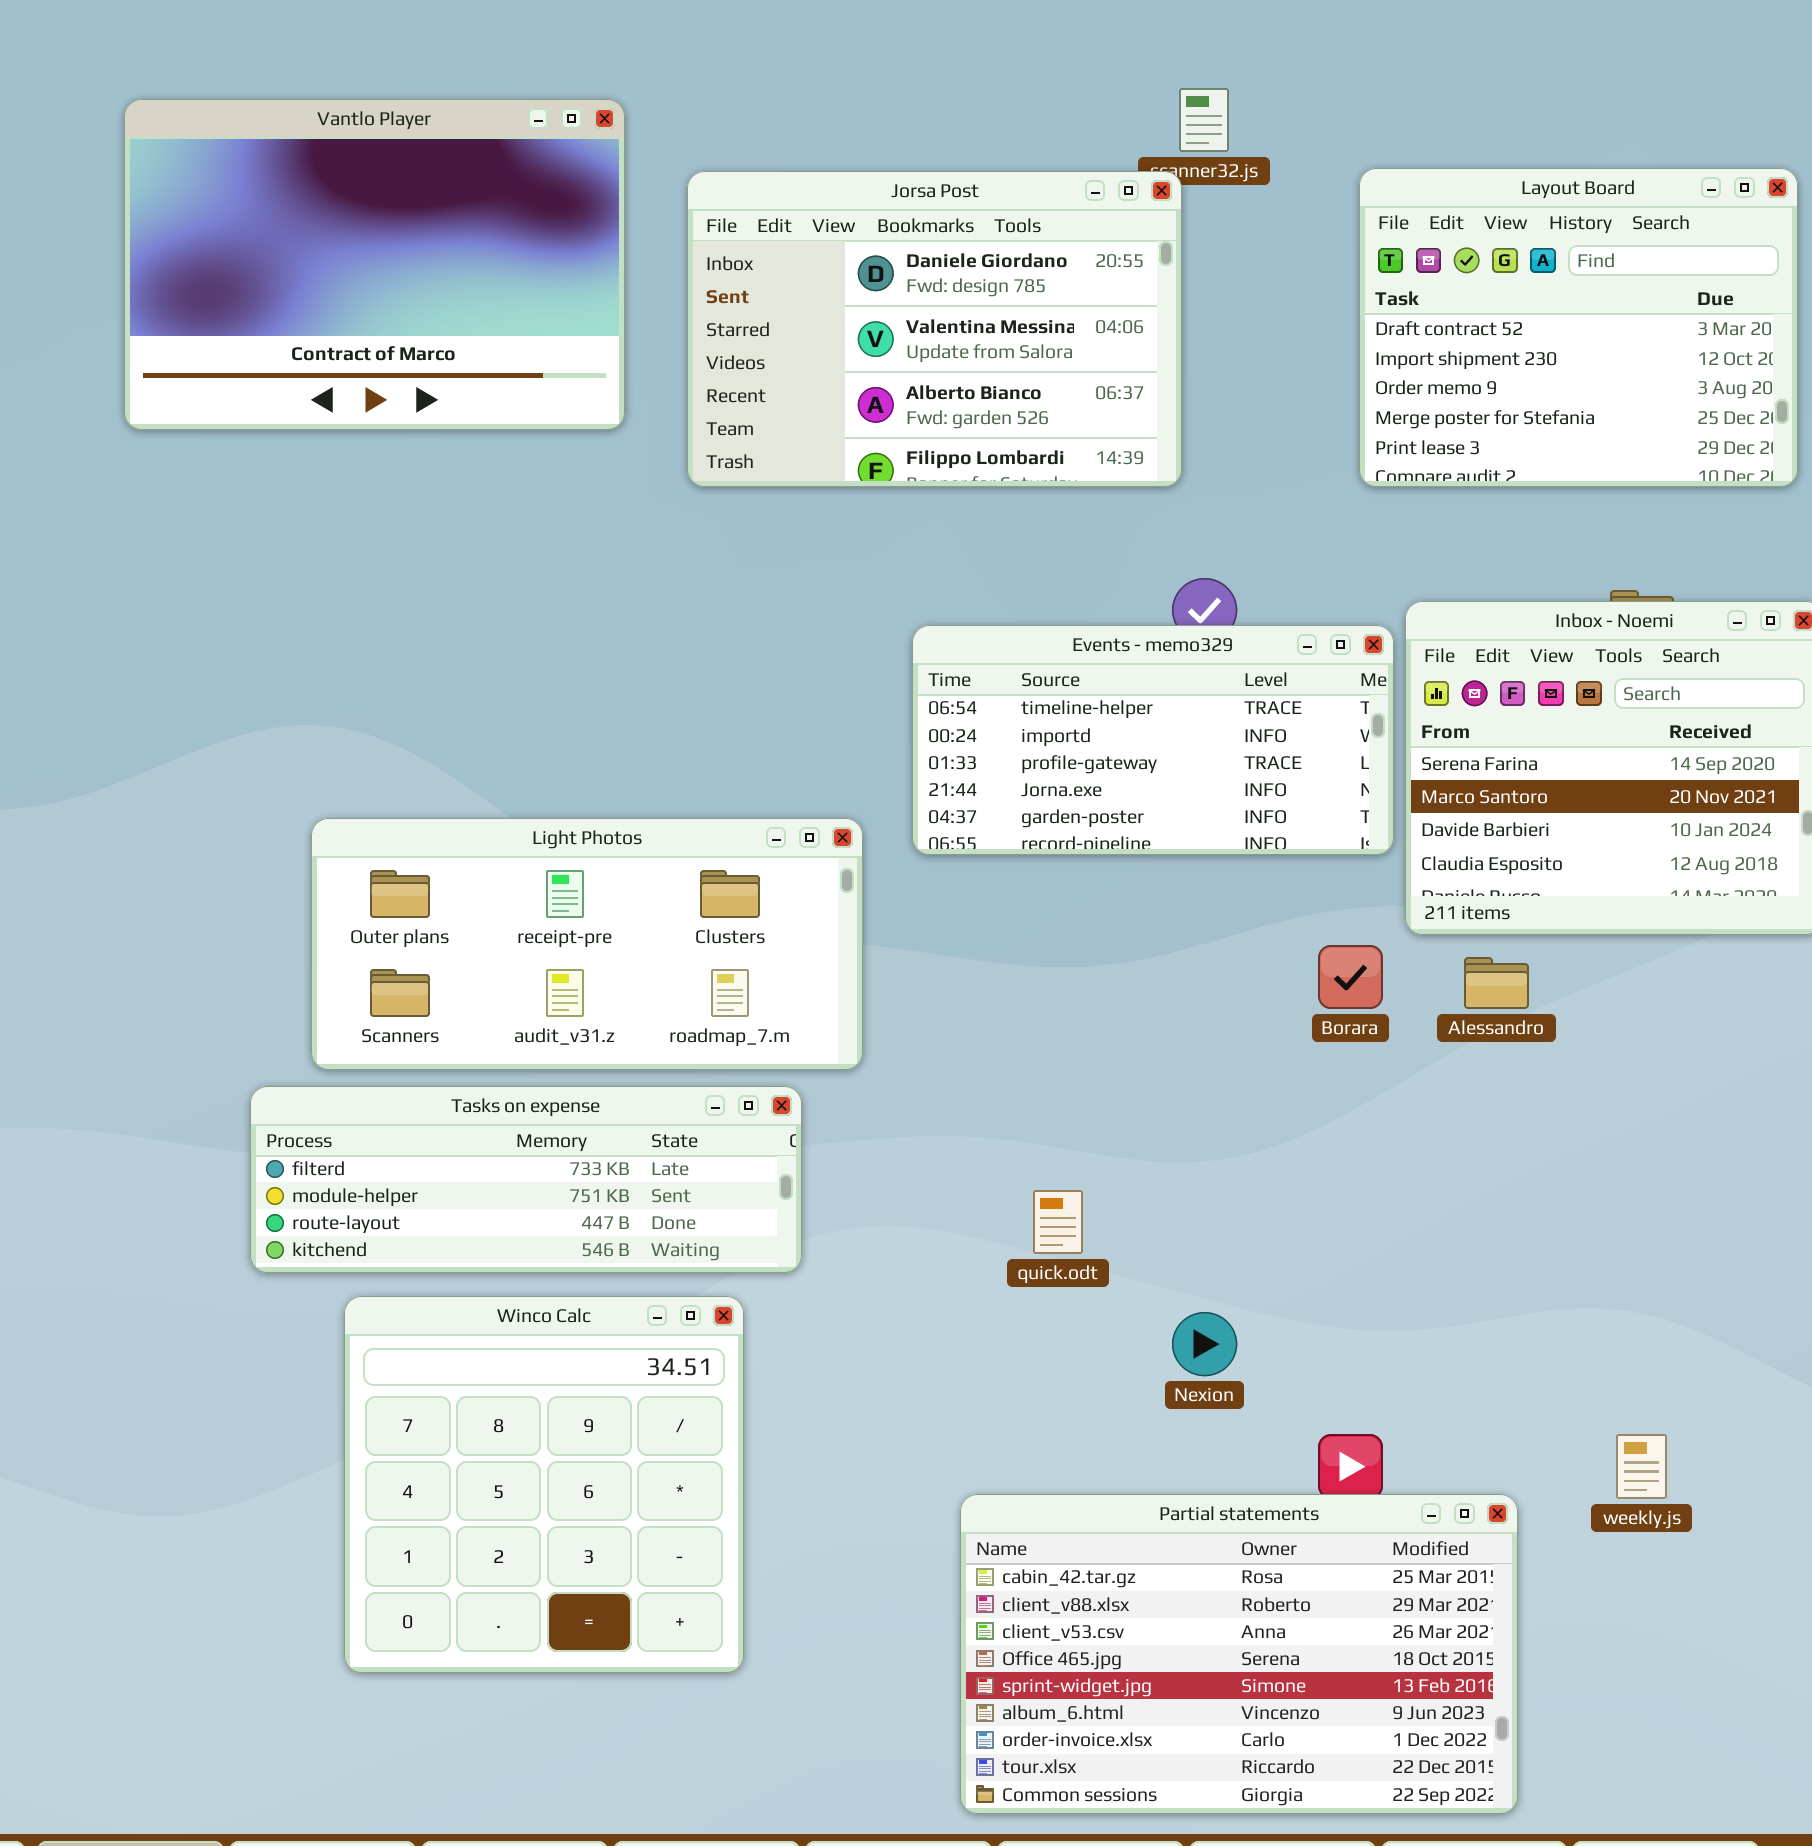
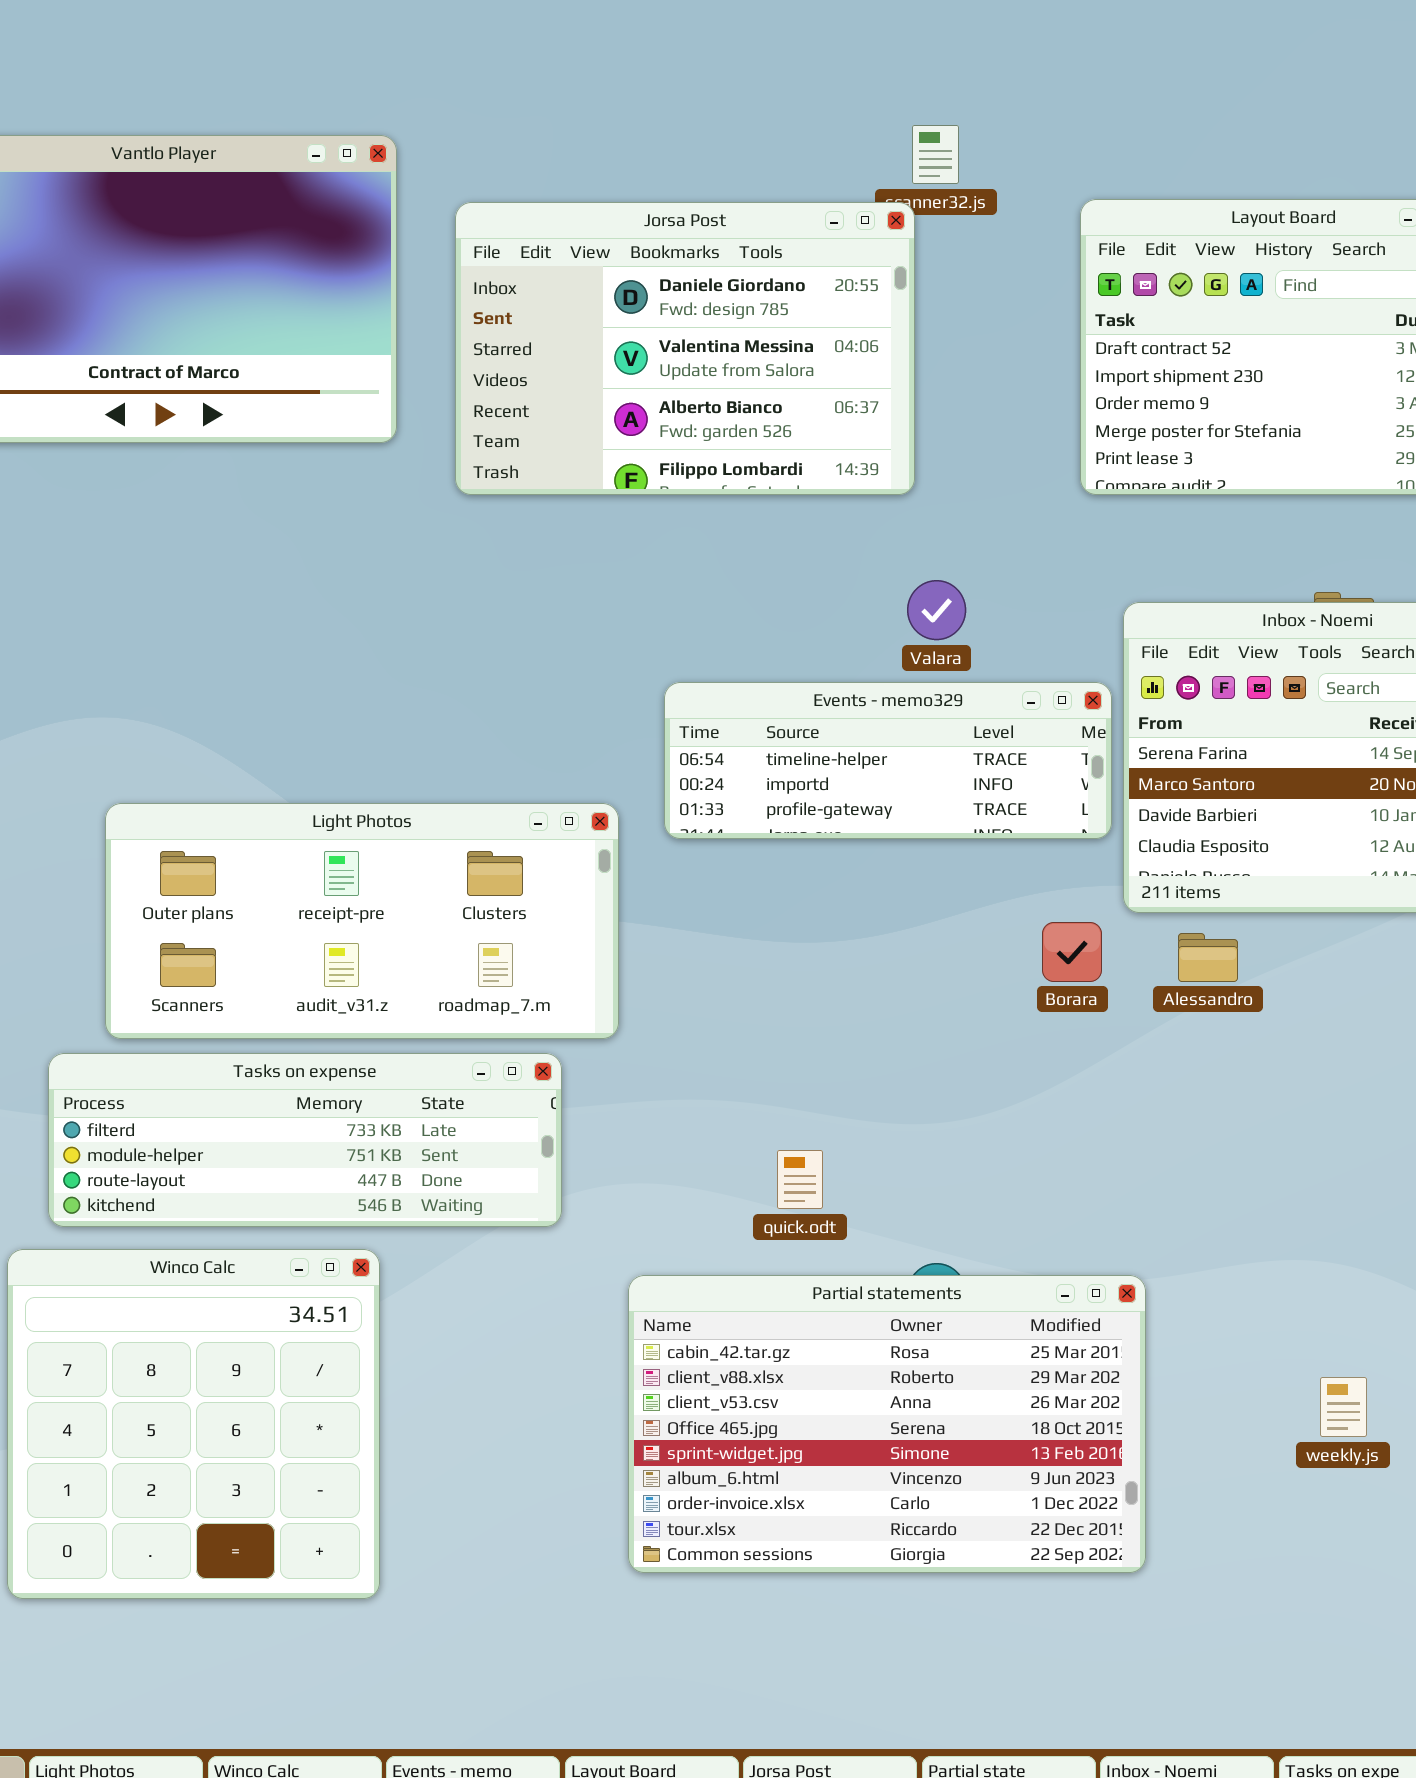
Events - memo329: [912,625,1394,855] -> [664,682,1112,839], resized
Winco Calc: [344,1296,744,1673] -> [7,1249,380,1599], moved
Partial statements: [960,1494,1518,1814] -> [628,1275,1146,1573], moved

